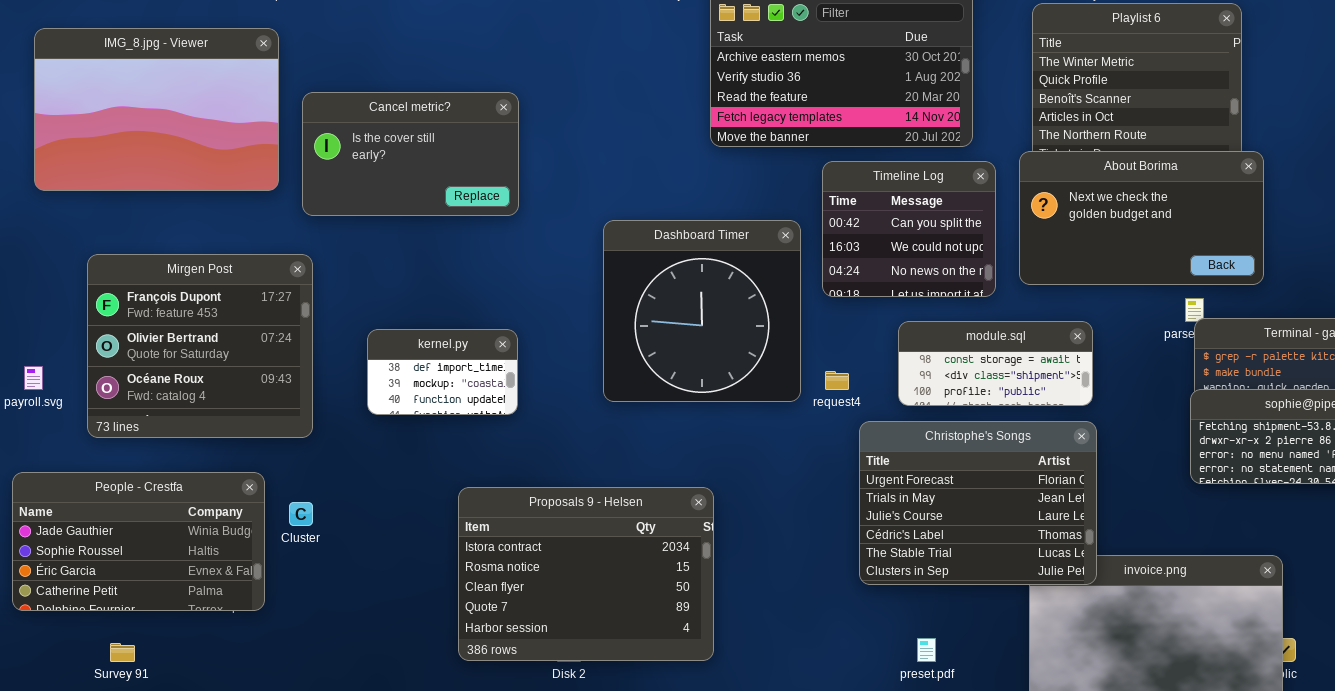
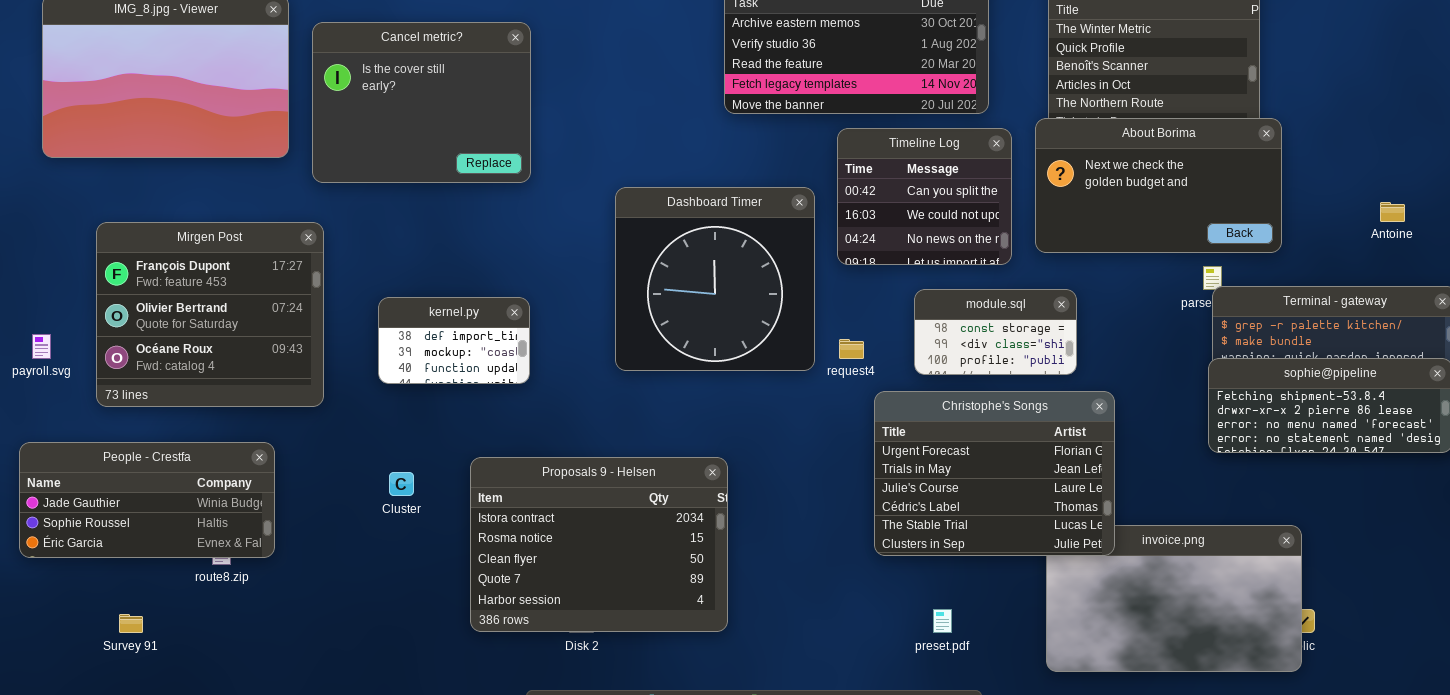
Cancel metric?: [302,92,519,216] -> [312,22,531,183], resized
module.sql: [898,321,1093,406] -> [914,289,1077,375], resized
People - Crestfa: [12,472,265,611] -> [19,442,275,558], resized
Cluster: [289,502,313,526] -> [389,472,414,496], moved

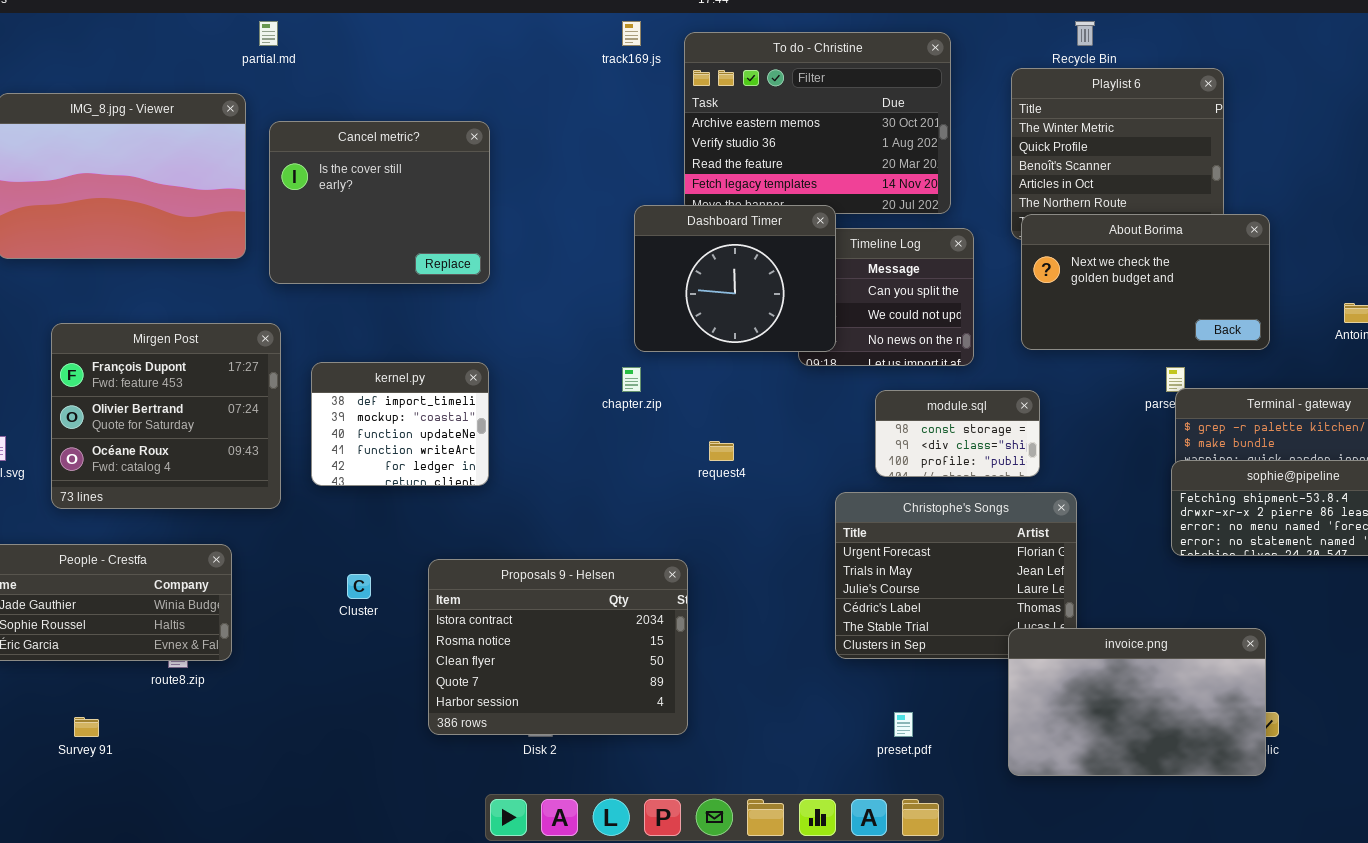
About Borima: [1035,118,1282,253] -> [1021,214,1270,350], moved
Dashboard Timer: [615,187,815,371] -> [634,205,836,352], moved, resized
kernel.py: [378,297,530,384] -> [311,362,489,486], resized
request4: [839,339,864,359] -> [709,441,734,461], moved
invoice.png: [1046,525,1302,672] -> [1008,628,1266,776], raised

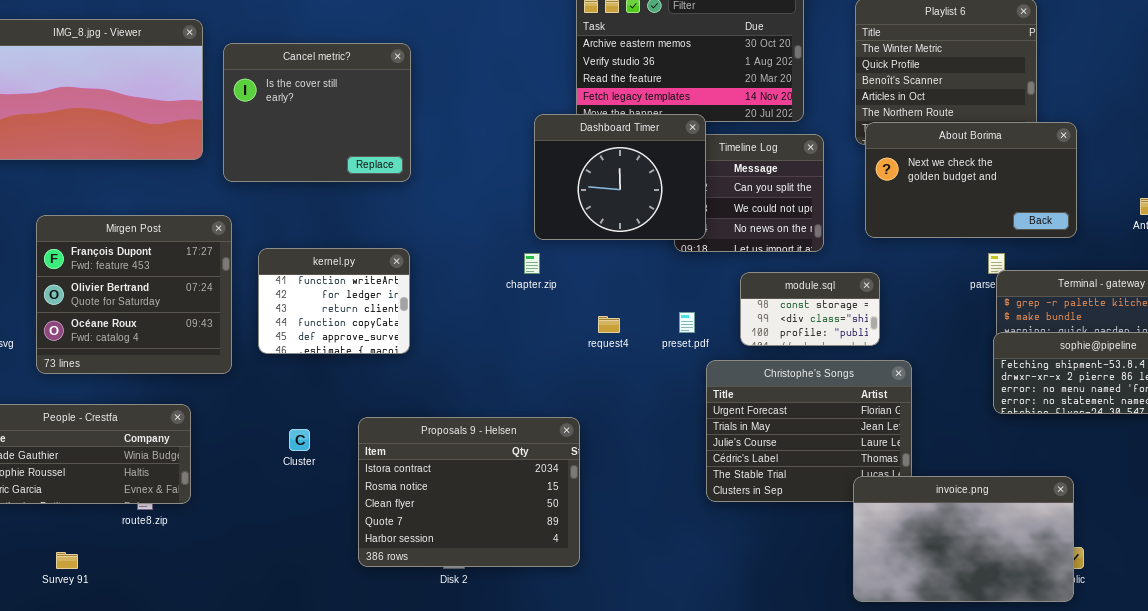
kernel.py: [311,362,489,486] -> [258,248,410,354], scrolled down 3 rows
preset.pdf: [894,712,913,737] -> [679,312,695,333], moved

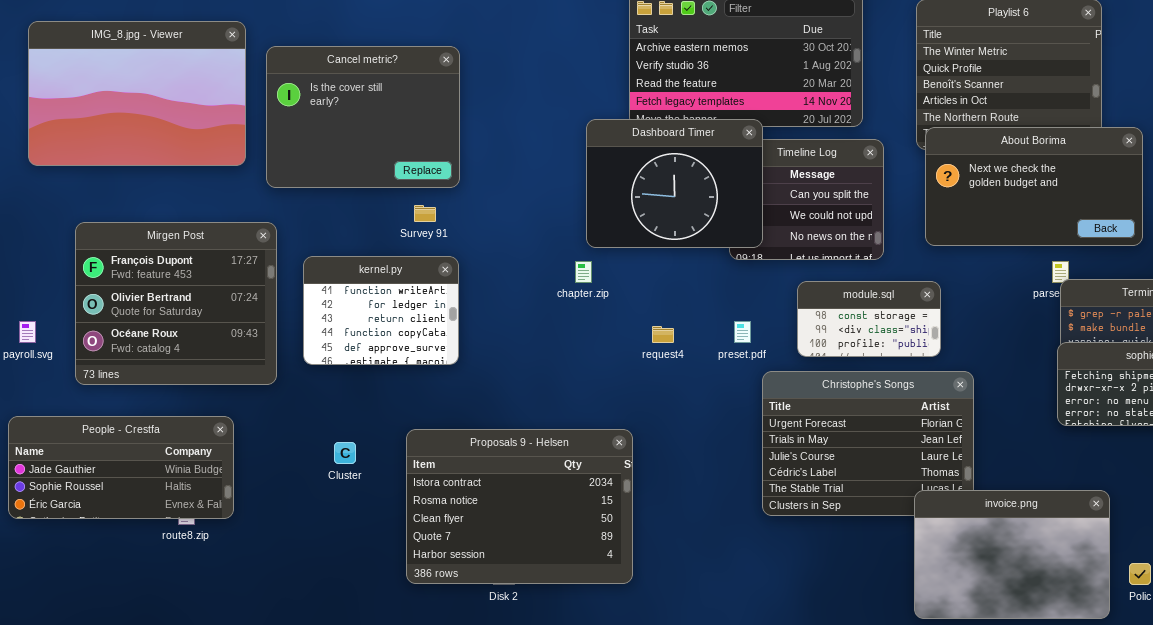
invoice.png: [853,476,1074,602] -> [914,490,1110,619], resized
Survey 91: [56,552,78,569] -> [414,205,436,222], moved

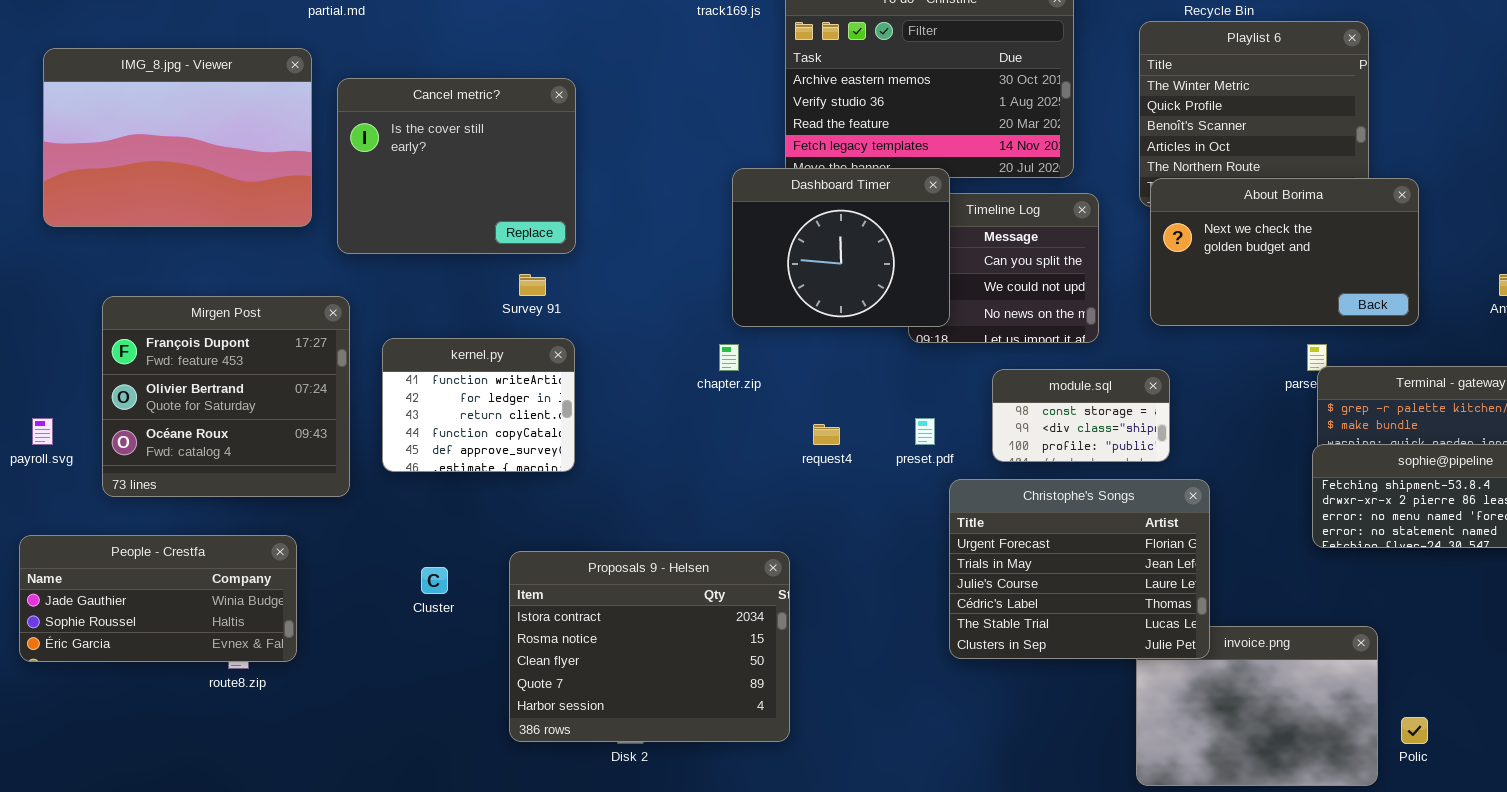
Christophe's Songs: [762,371,974,516] -> [949,479,1210,659], raised

